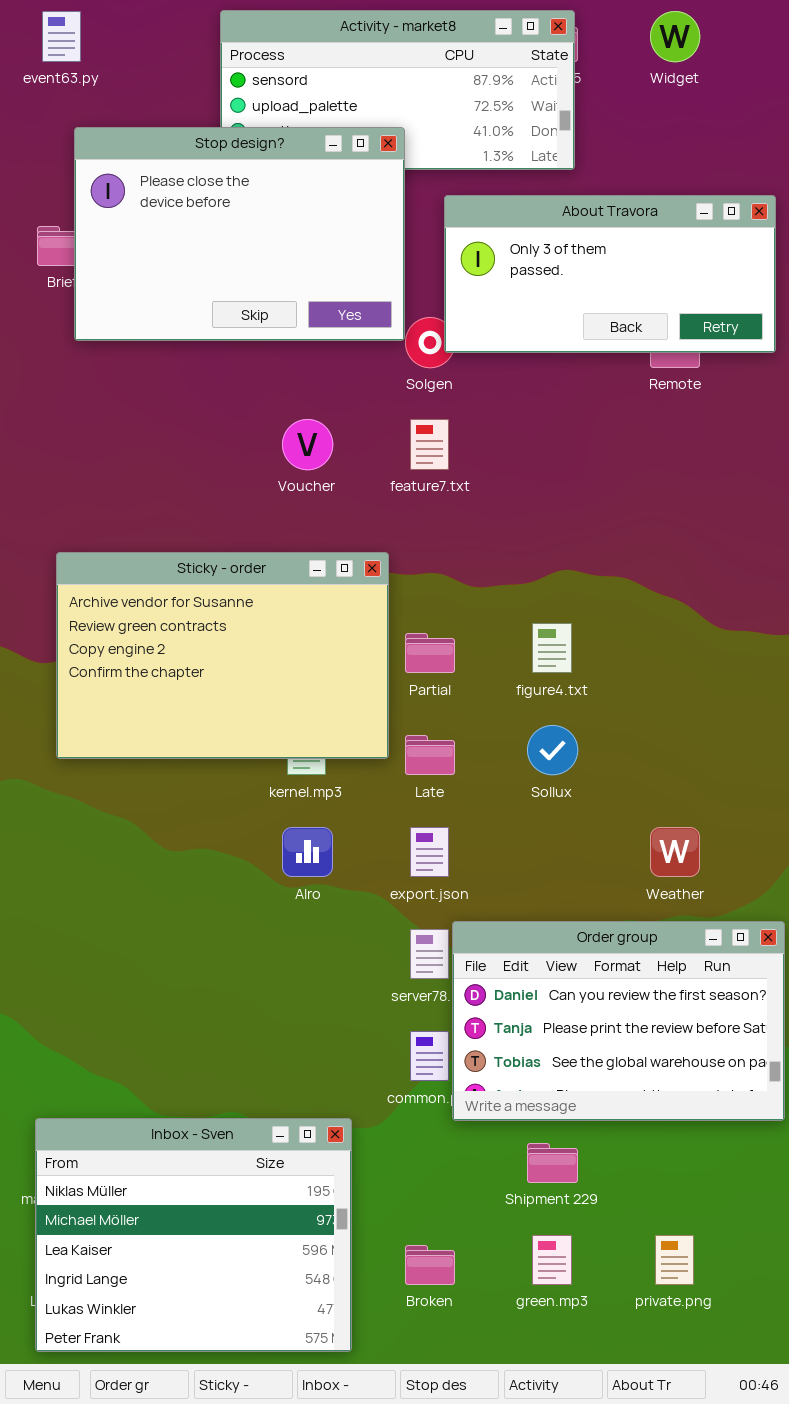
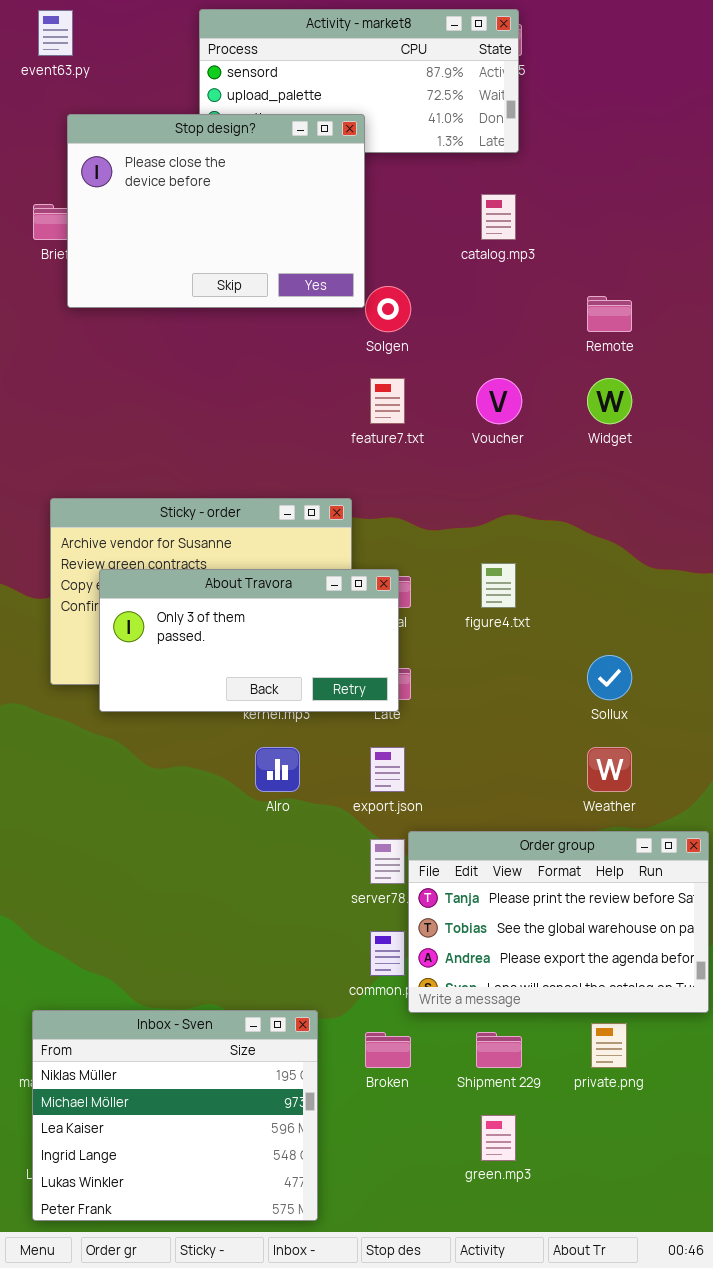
Widget: [650,11,700,62] -> [587,378,632,424], moved
About Travora: [444,195,776,353] -> [99,569,399,712], moved
Voucher: [282,419,333,470] -> [476,378,522,424], moved
Sollux: [527,725,578,775] -> [587,655,632,700], moved
Order group: [452,921,785,1121] -> [408,831,709,1013], scrolled down 1 row
private.png: [655,1235,694,1285] -> [591,1023,627,1068], moved
Broken: [405,1245,455,1285] -> [365,1032,411,1068], moved

